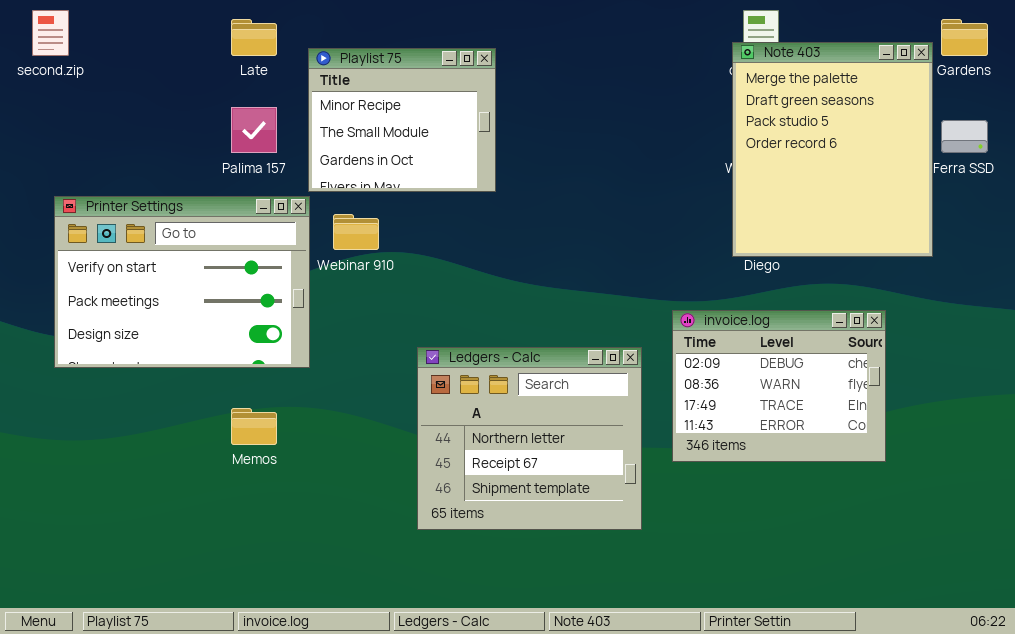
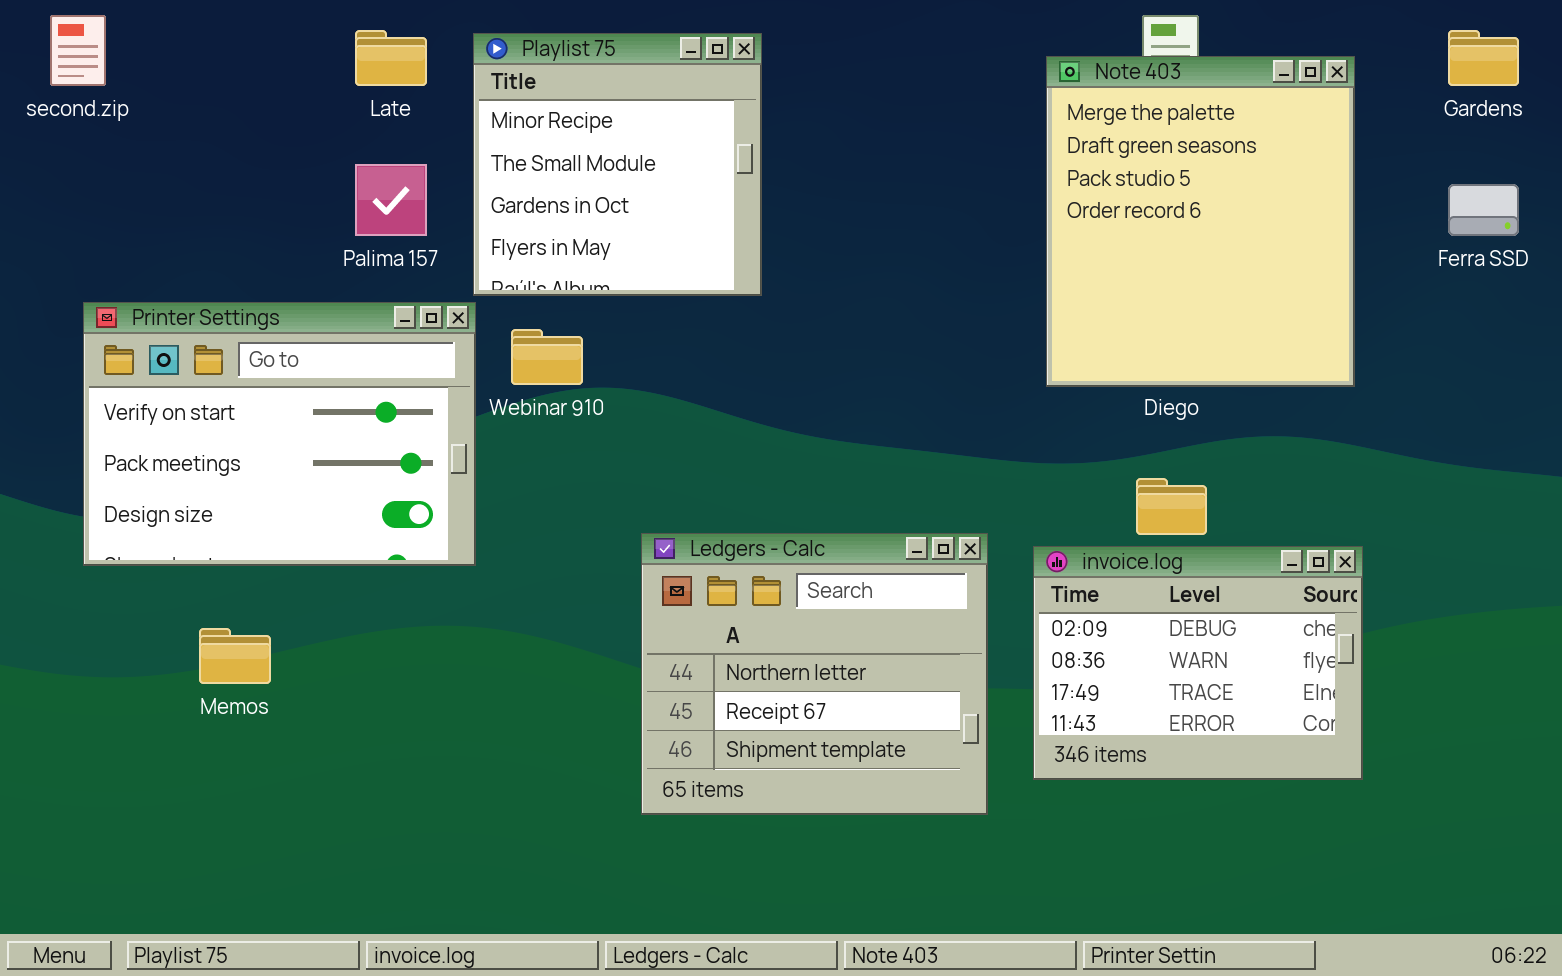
Note 403: [732,42,933,257] -> [1046,56,1355,387], moved
Playlist 75: [308,48,496,192] -> [473,33,762,296], resized
invoice.log: [672,310,886,462] -> [1033,546,1363,780], moved
Memos: [231,408,277,445] -> [199,628,271,684], moved

